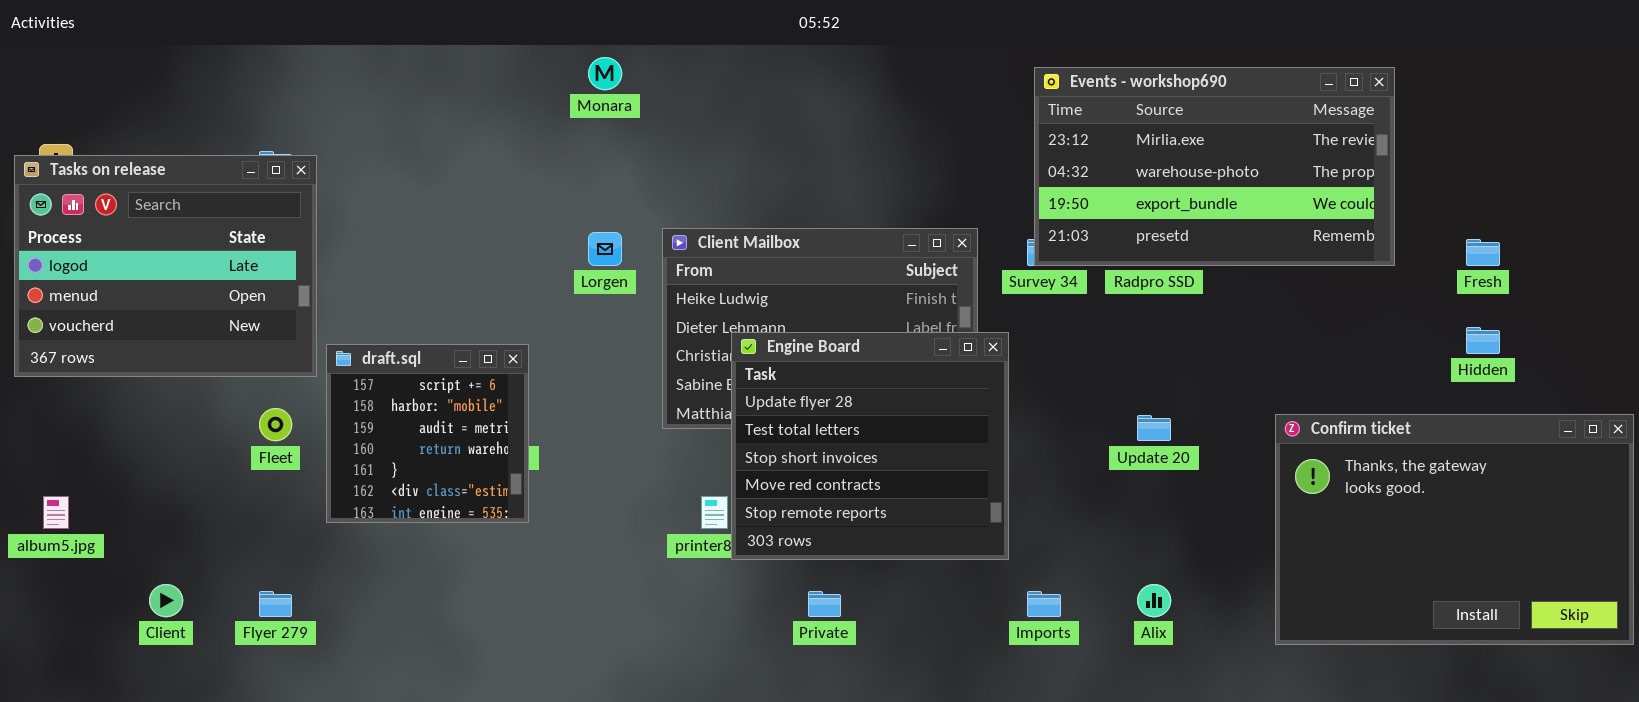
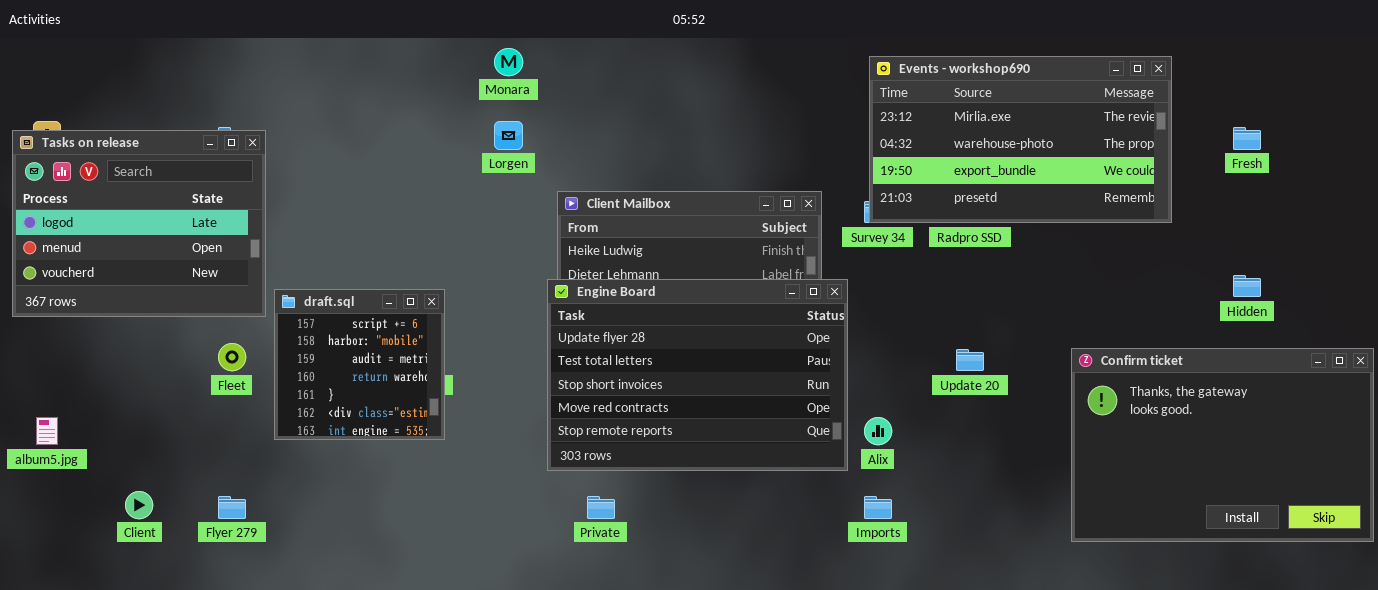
Lorgen: [588,232,622,266] -> [494,121,523,150], moved
Fresh: [1466,239,1500,266] -> [1233,127,1261,150], moved
Engine Board: [731,332,1009,560] -> [547,279,848,471], resized
Alix: [1137,584,1171,617] -> [864,417,892,445], moved
Private: [808,591,841,617] -> [587,496,615,519], moved

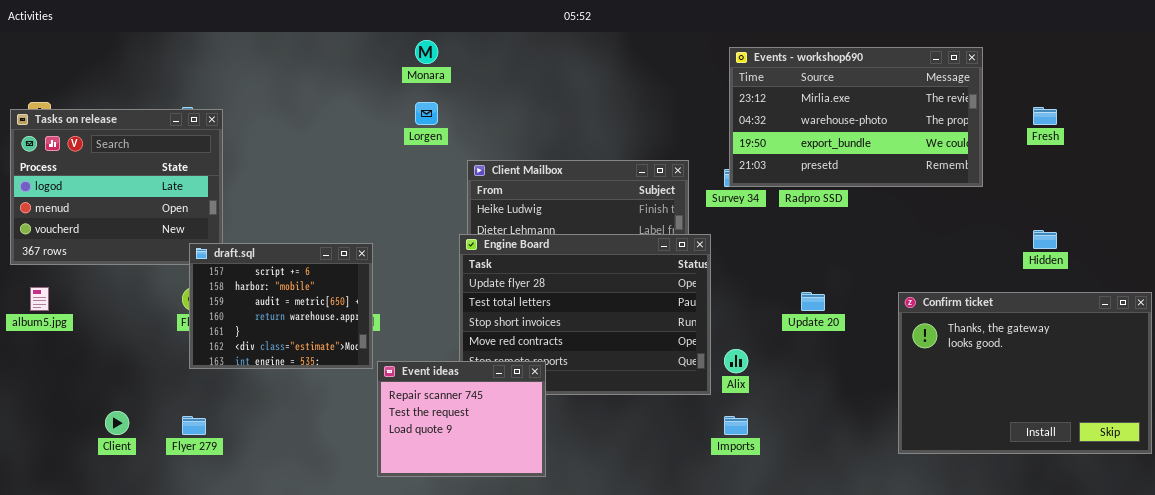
draft.sql: [274,289,445,440] -> [189,243,373,369], resized
album5.jpg: [36,417,58,445] -> [30,287,49,311], moved
Event ideas: none -> [377,361,546,477], opened

